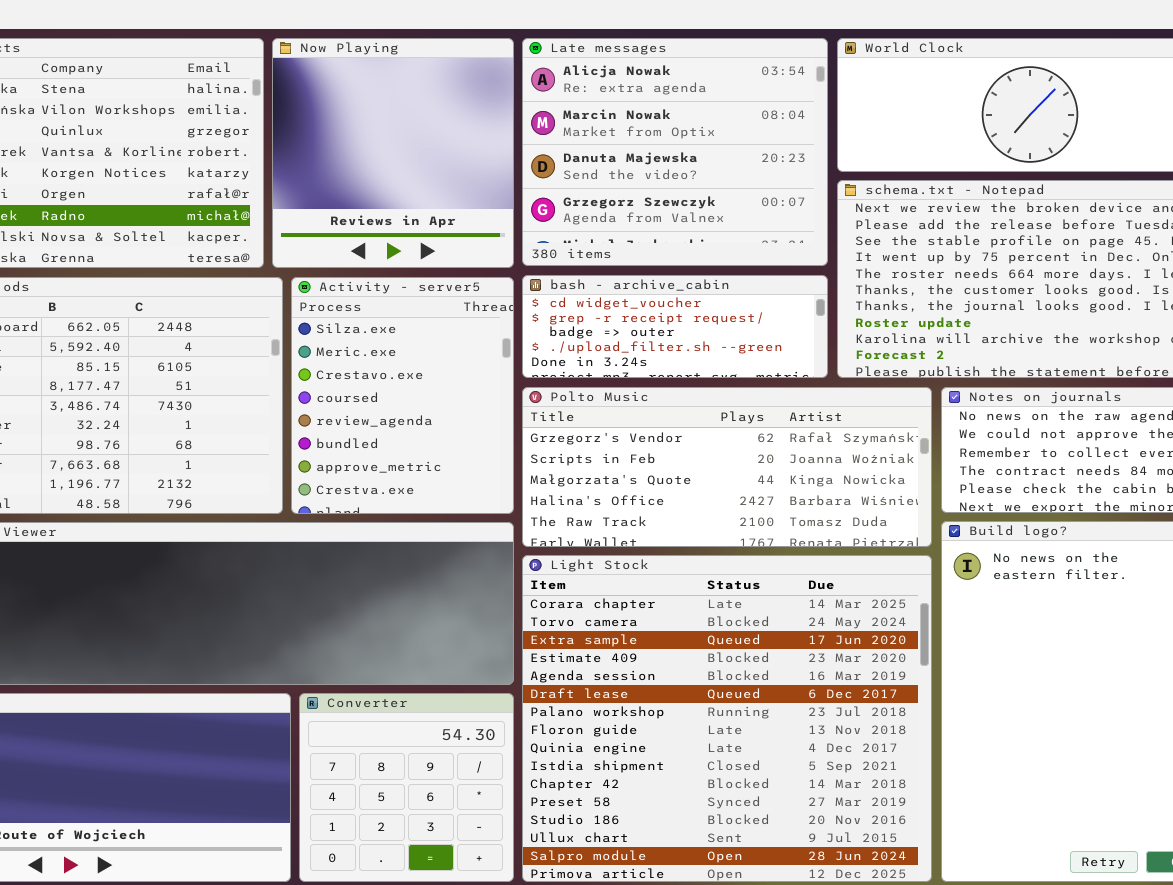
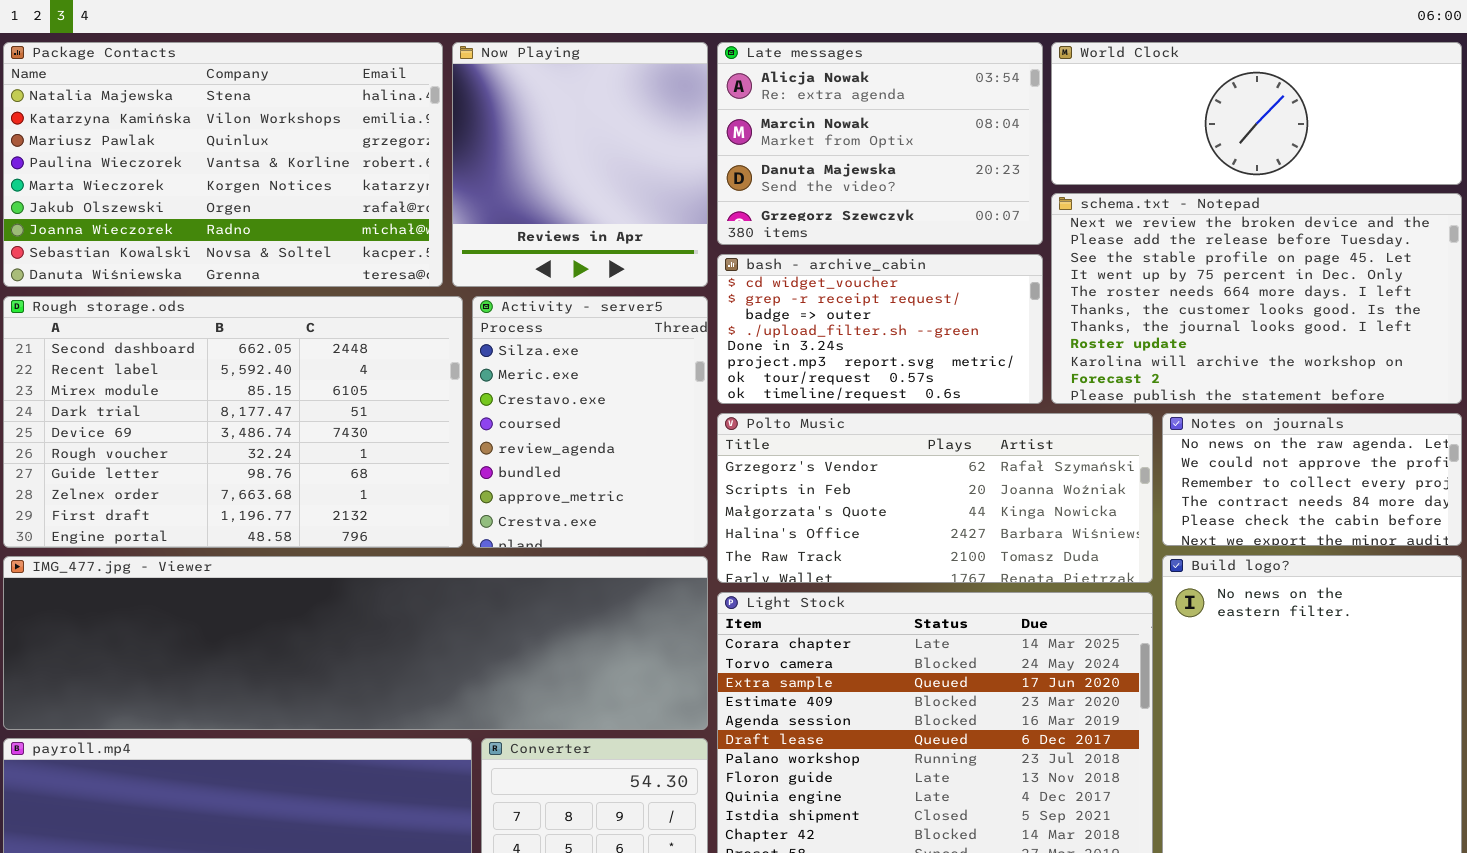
Late messages: [522,38,828,266] -> [717,42,1043,245], resized
bash - archive_cabin: [522,275,828,378] -> [717,254,1043,404], resized

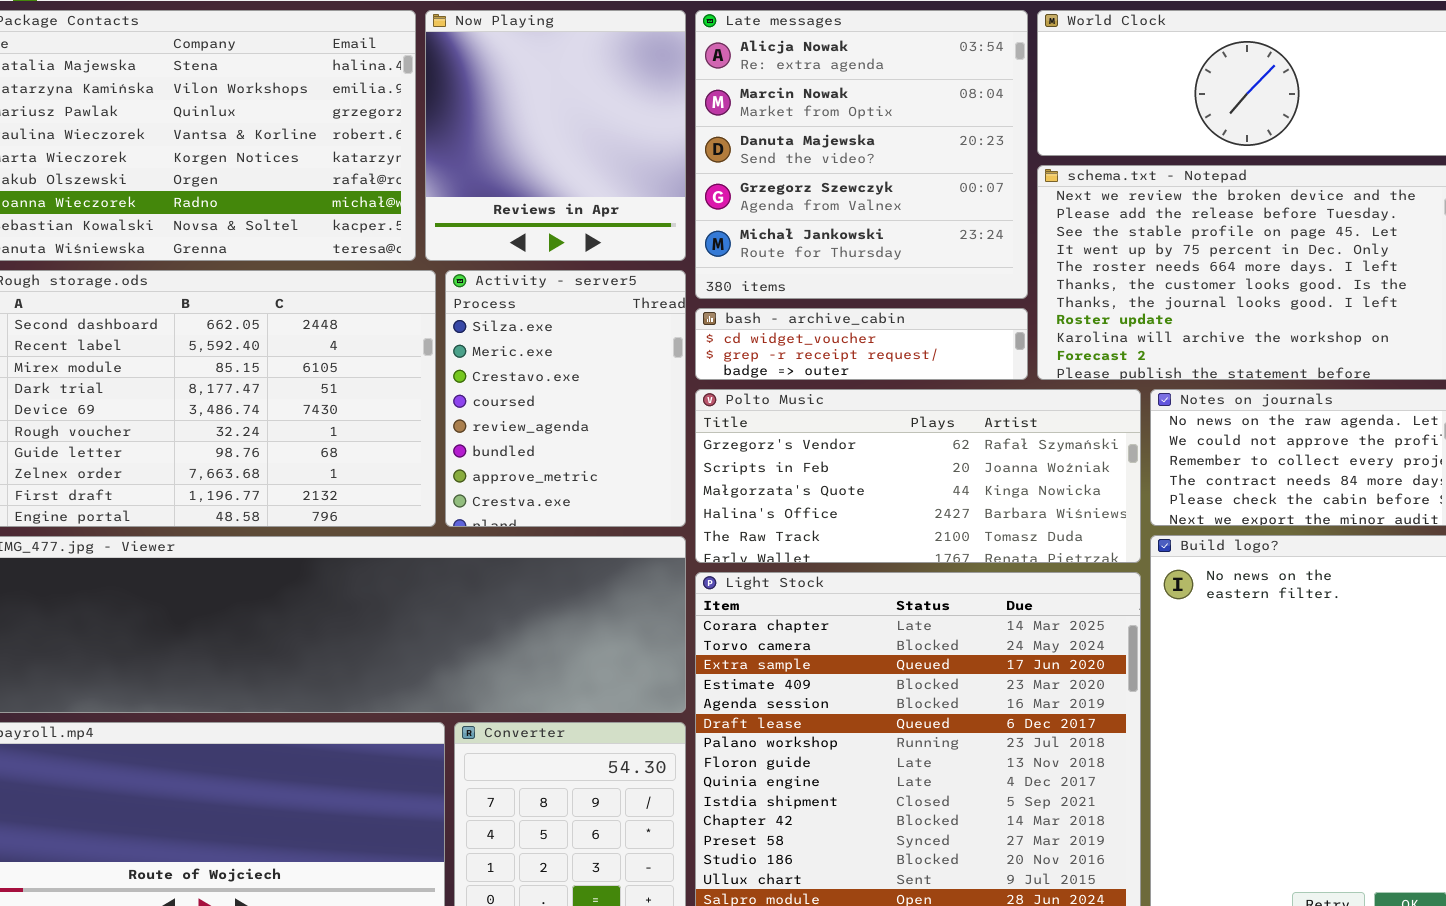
Late messages: [717,42,1043,245] -> [695,10,1028,299], resized
bash - archive_cabin: [717,254,1043,404] -> [695,308,1028,380], resized

